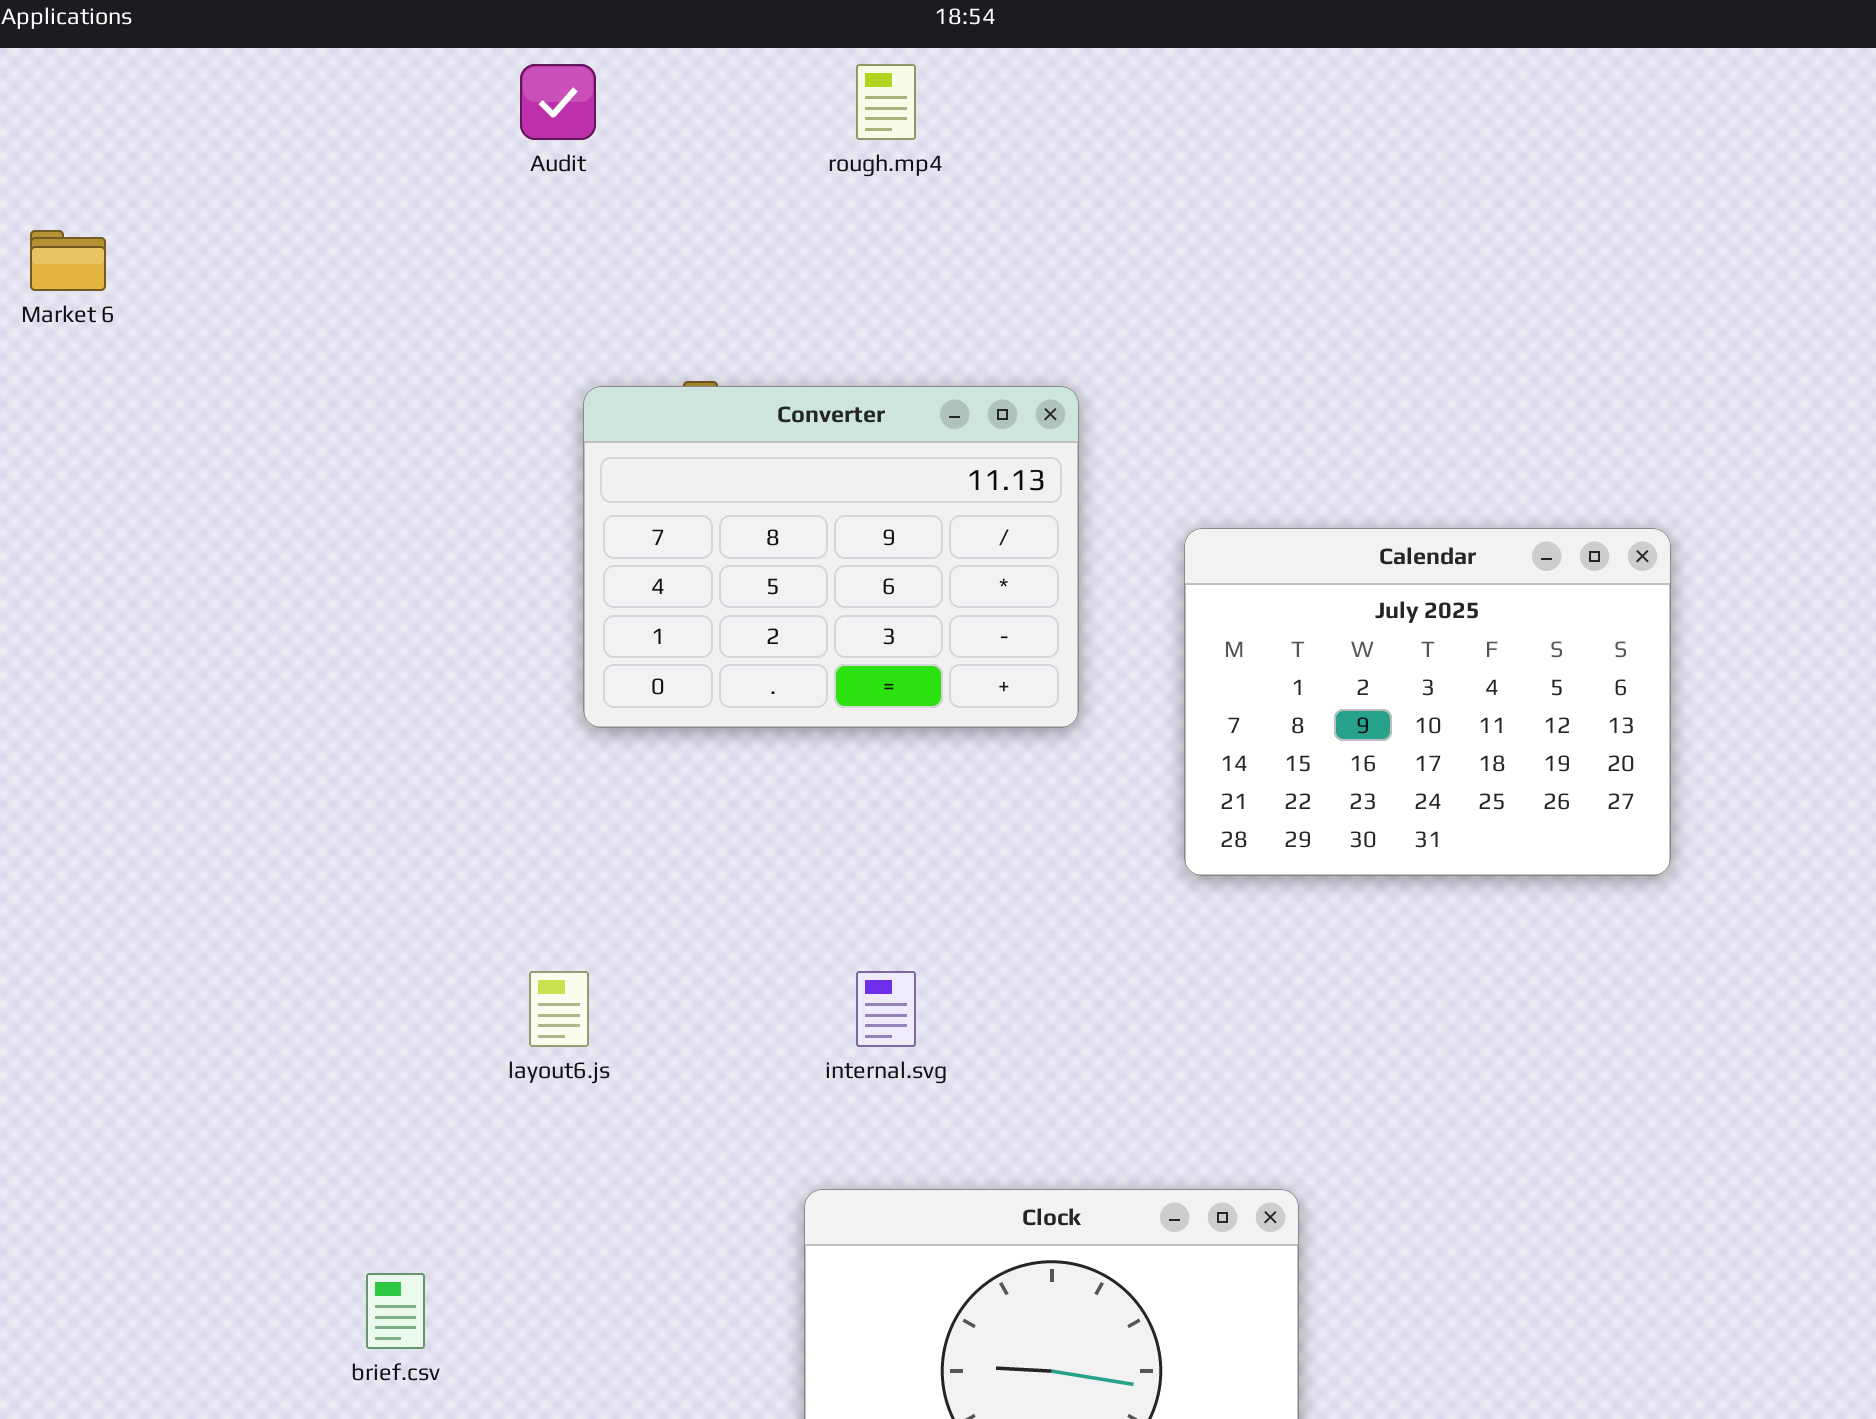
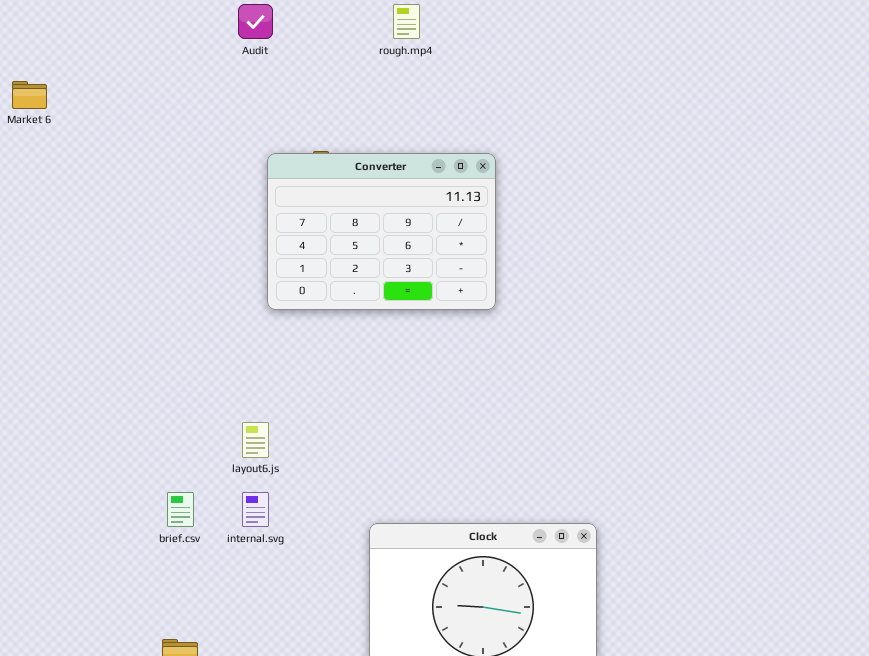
Calendar: [1184,528,1671,876] -> none, closed
internal.svg: [856,971,916,1047] -> [242,492,269,527], moved
brief.csv: [366,1273,425,1349] -> [167,492,194,527], moved

